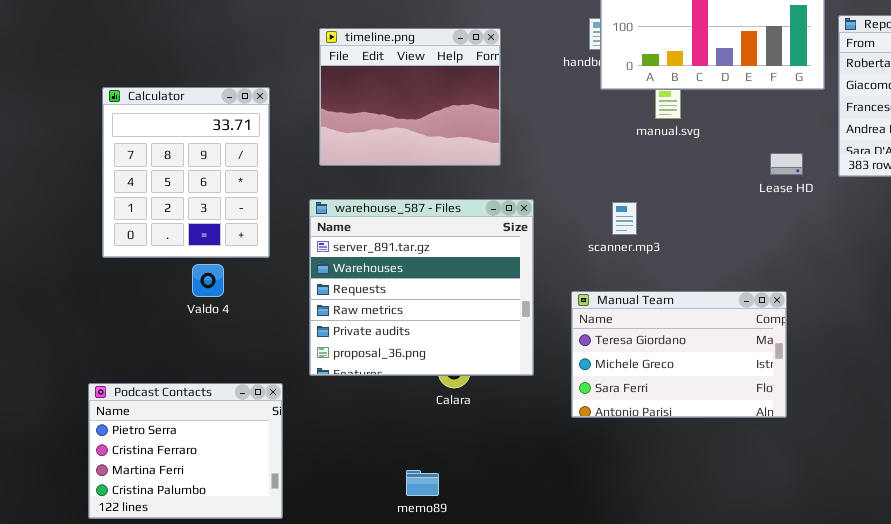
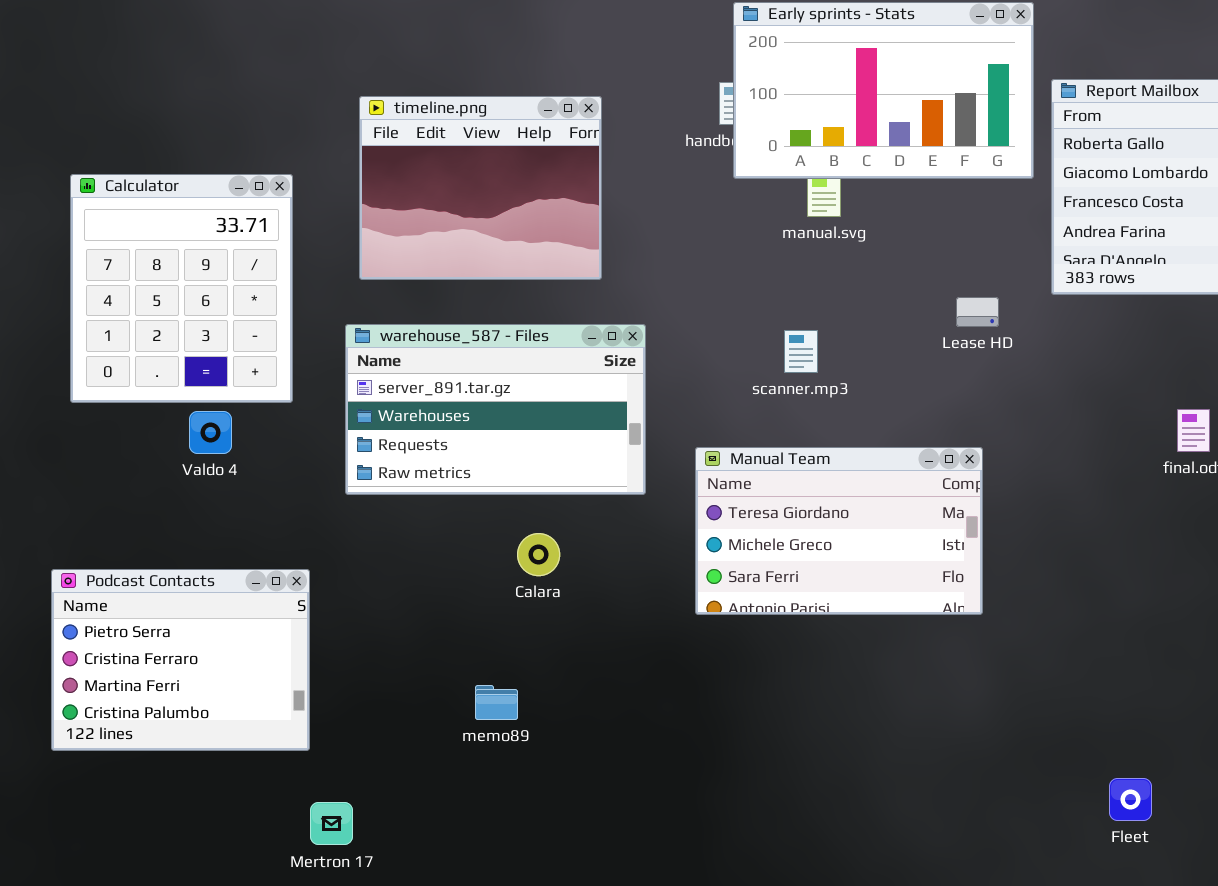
Lease HD: [770,153,803,175] -> [956,297,999,327], moved
warehouse_587 - Files: [309,199,534,376] -> [345,324,646,495], resized
scanner.mp3: [612,202,637,235] -> [784,330,818,373], moved

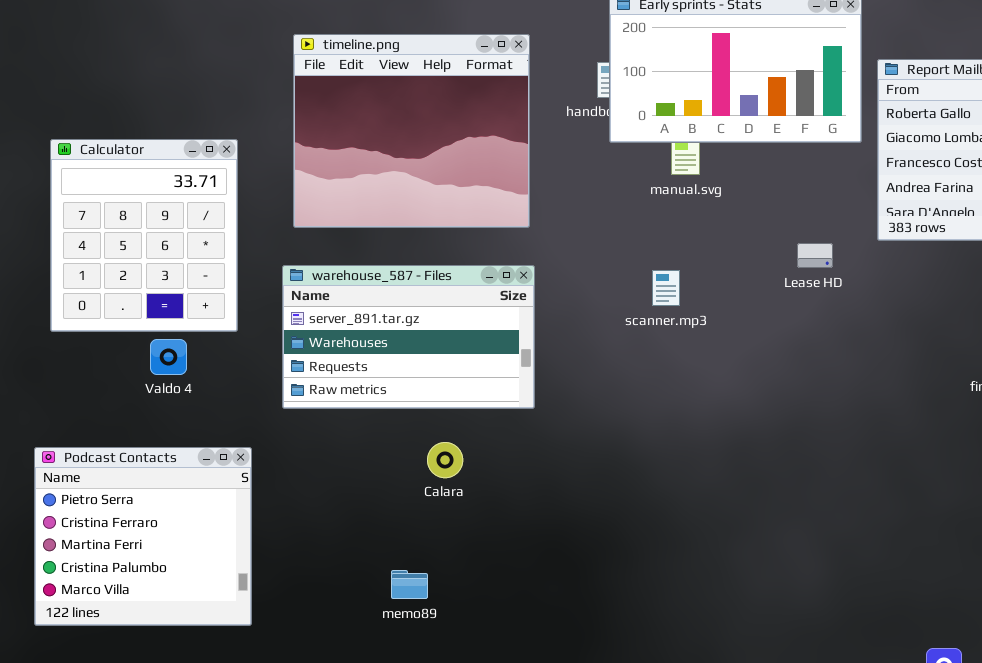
timeline.png: [359,96,602,280] -> [293,34,530,228], resized
Manual Team: [695,447,983,615] -> none, closed
Podcast Contacts: [51,569,310,751] -> [34,447,252,626], resized

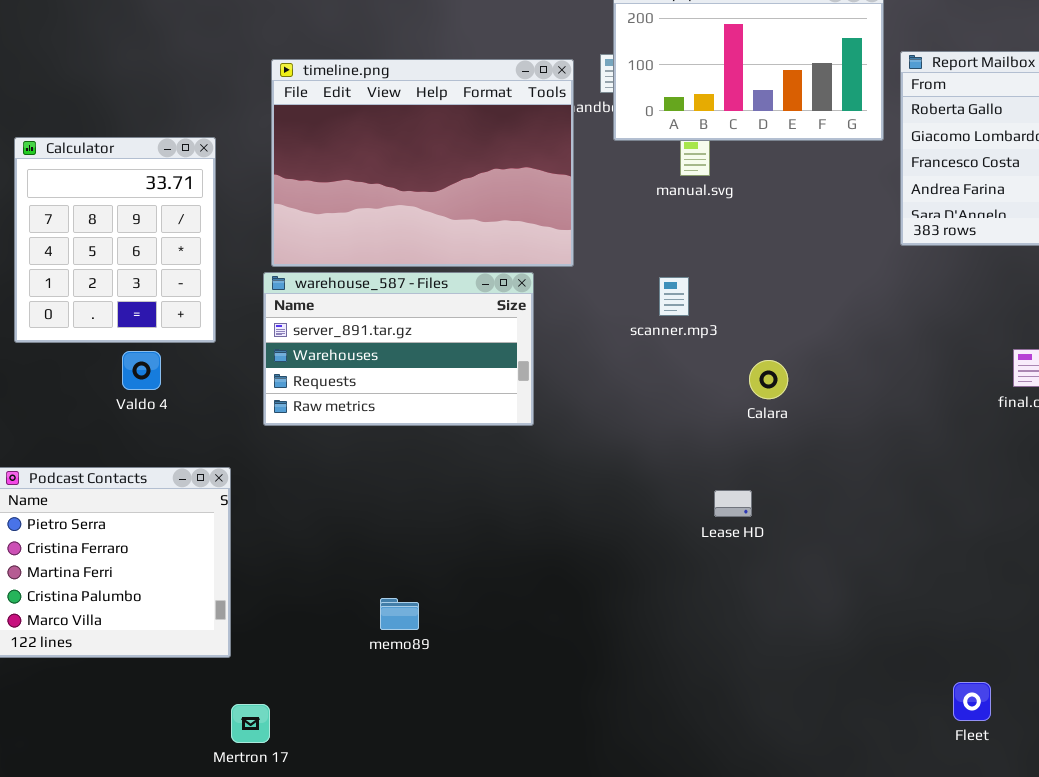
timeline.png: [293,34,530,228] -> [271,59,574,267], moved, resized
Lease HD: [797,243,833,268] -> [714,490,752,517], moved
Calara: [427,442,463,478] -> [749,360,788,399], moved

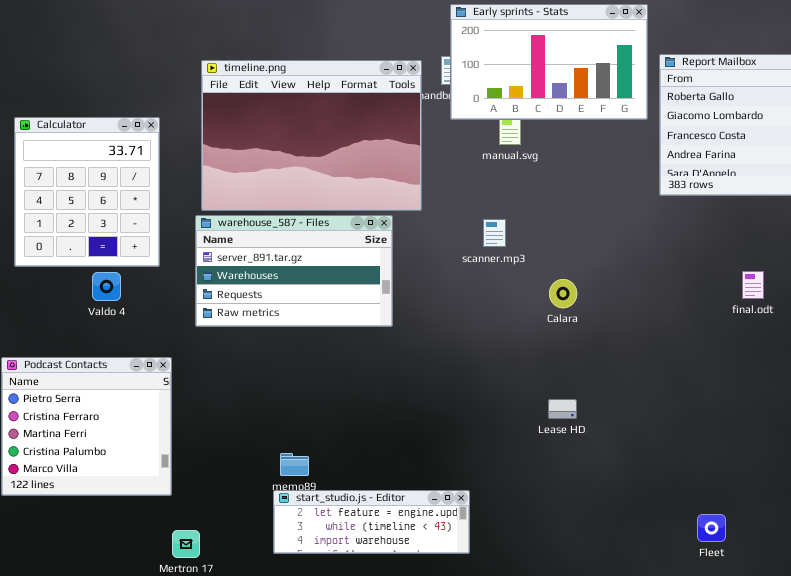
Lease HD: [714,490,752,517] -> [548,399,577,419], moved
start_studio.js - Editor: none -> [273,490,470,554], opened

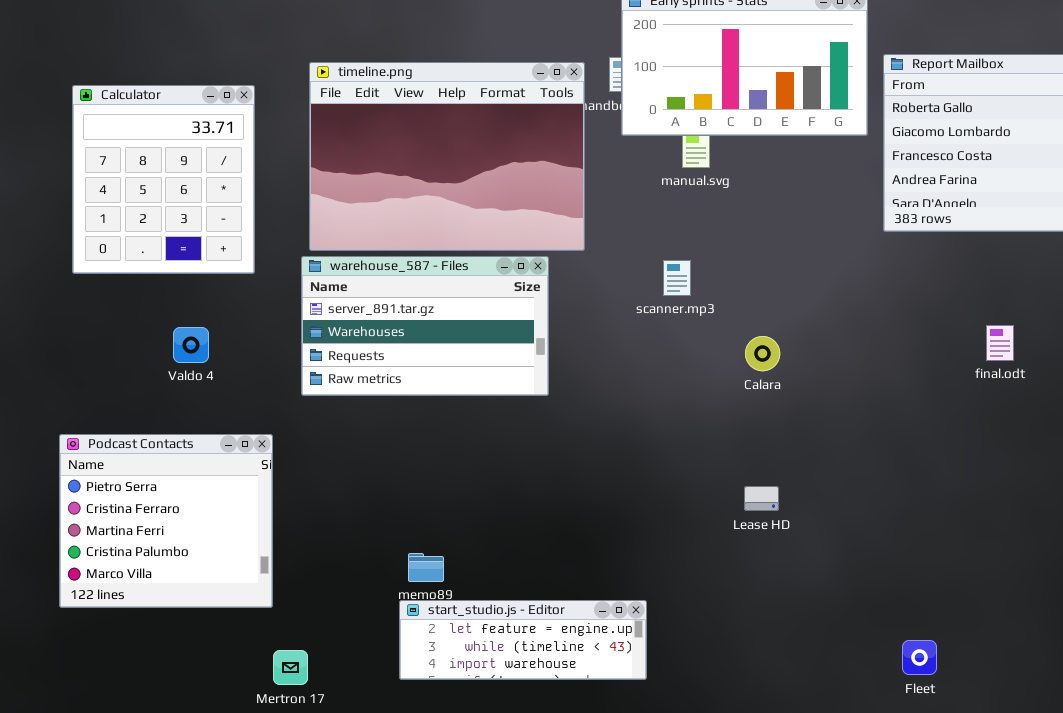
Calculator: [14,117,160,267] -> [72,85,255,274], moved
Fleet: [697,514,726,542] -> [902,640,937,675], moved

